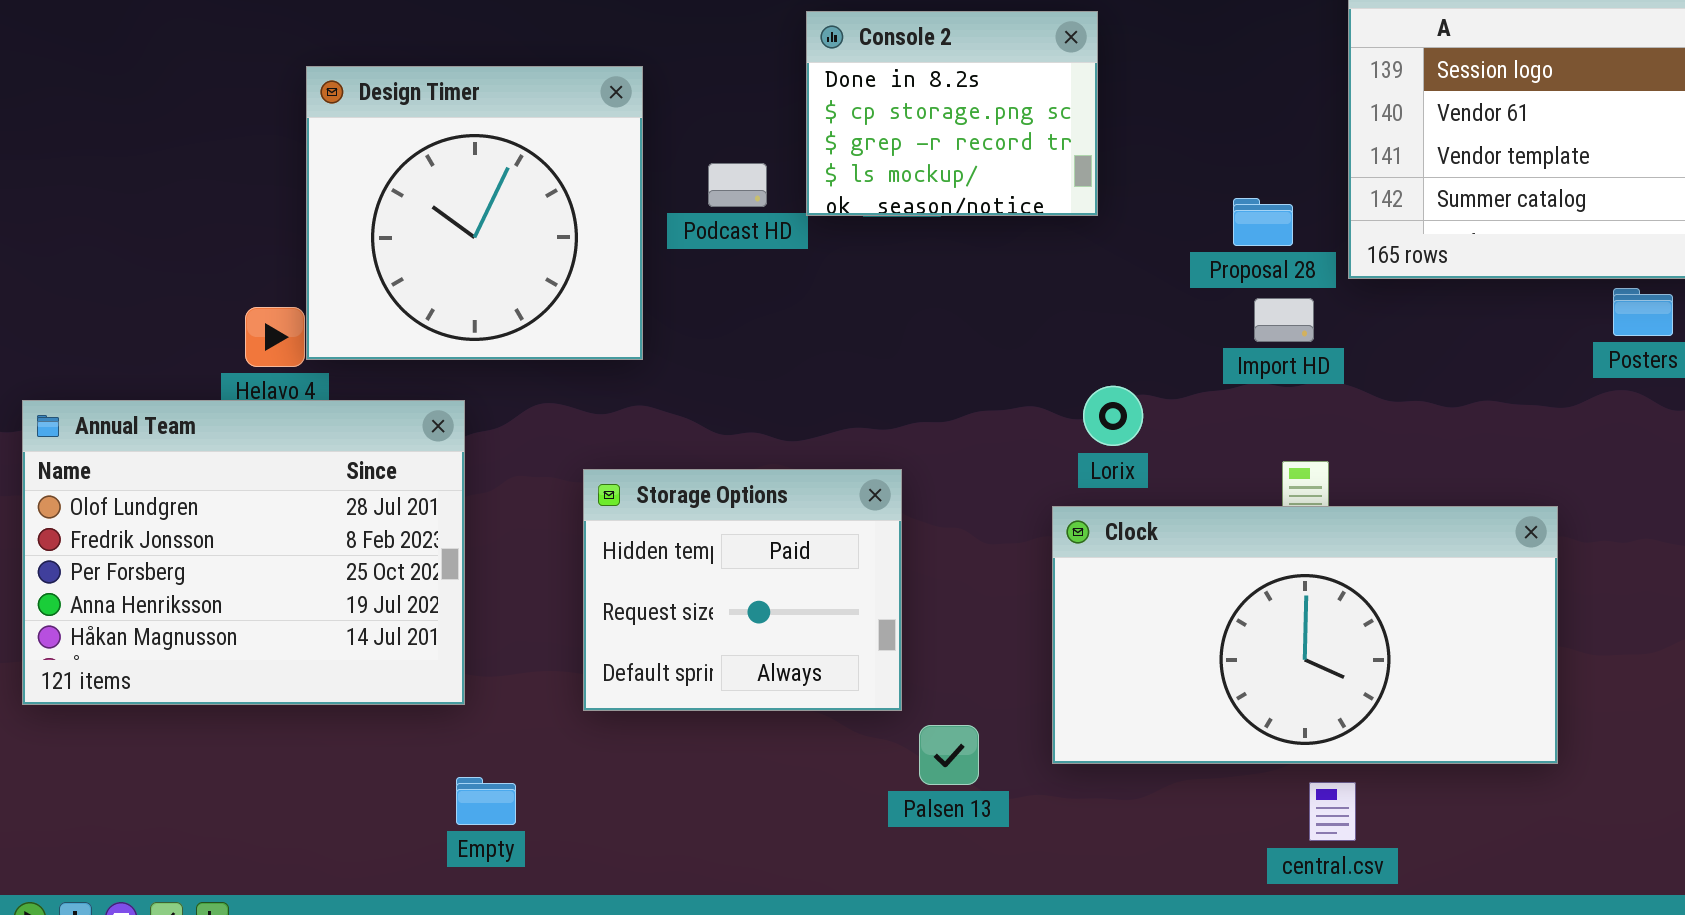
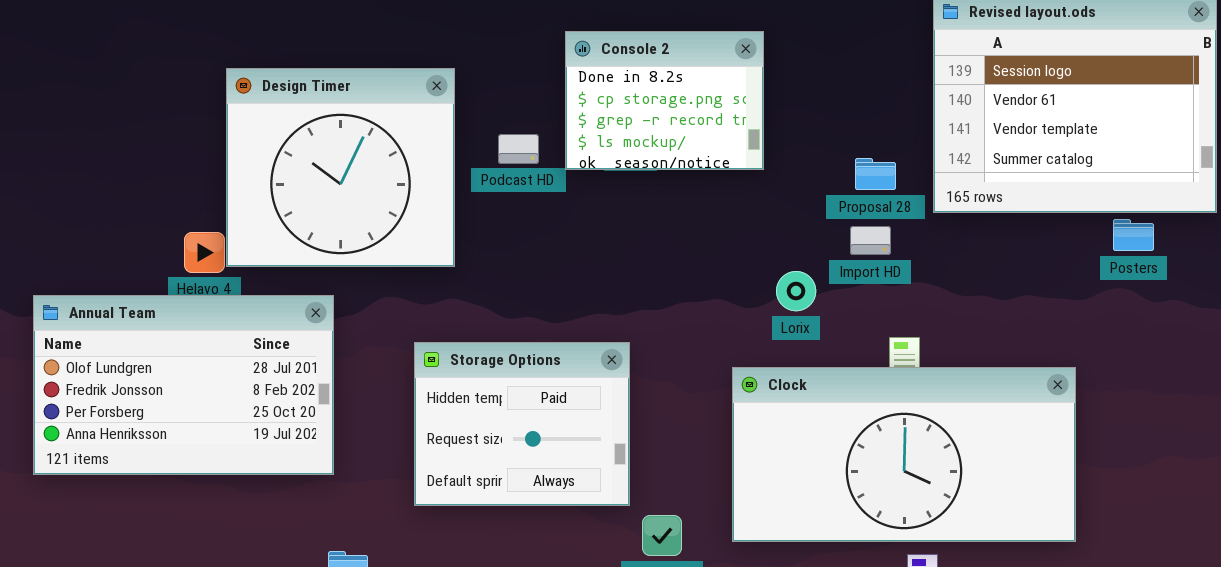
Import HD: [1254,298,1314,342] -> [850,226,891,255], moved
Lorix: [1083,386,1143,446] -> [776,271,816,311], moved
Annual Team: [22,400,465,705] -> [33,295,334,475], resized

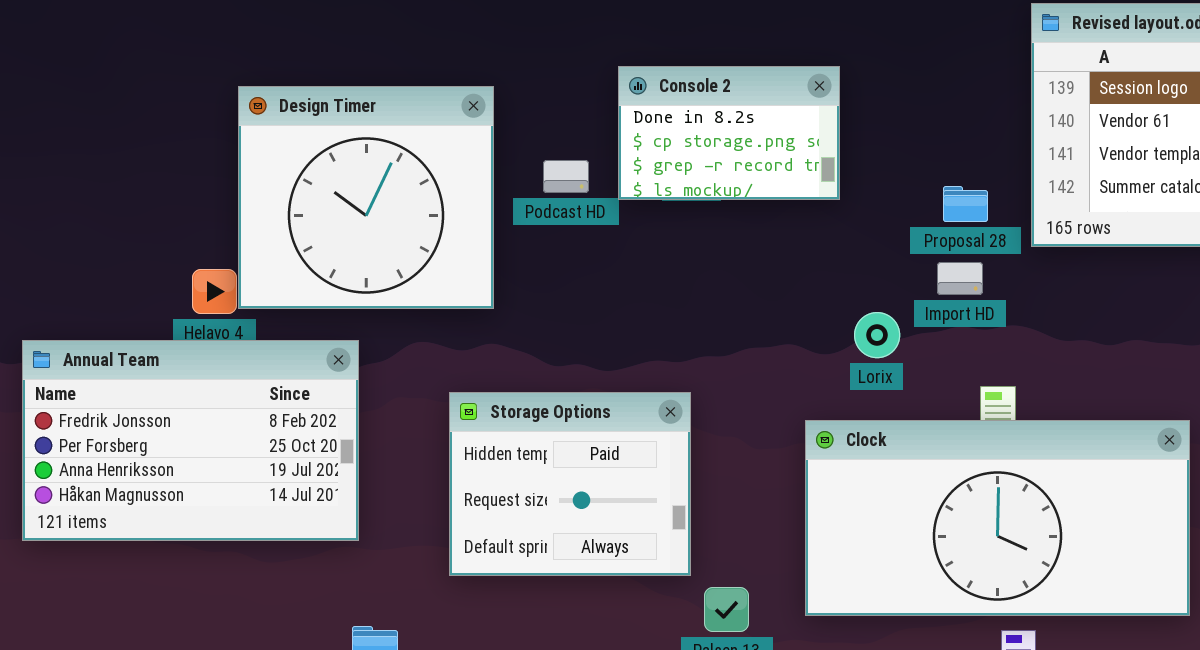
Console 2: [565,31,764,170] -> [618,66,840,200], resized
Annual Team: [33,295,334,475] -> [22,340,359,541], scrolled down 1 row

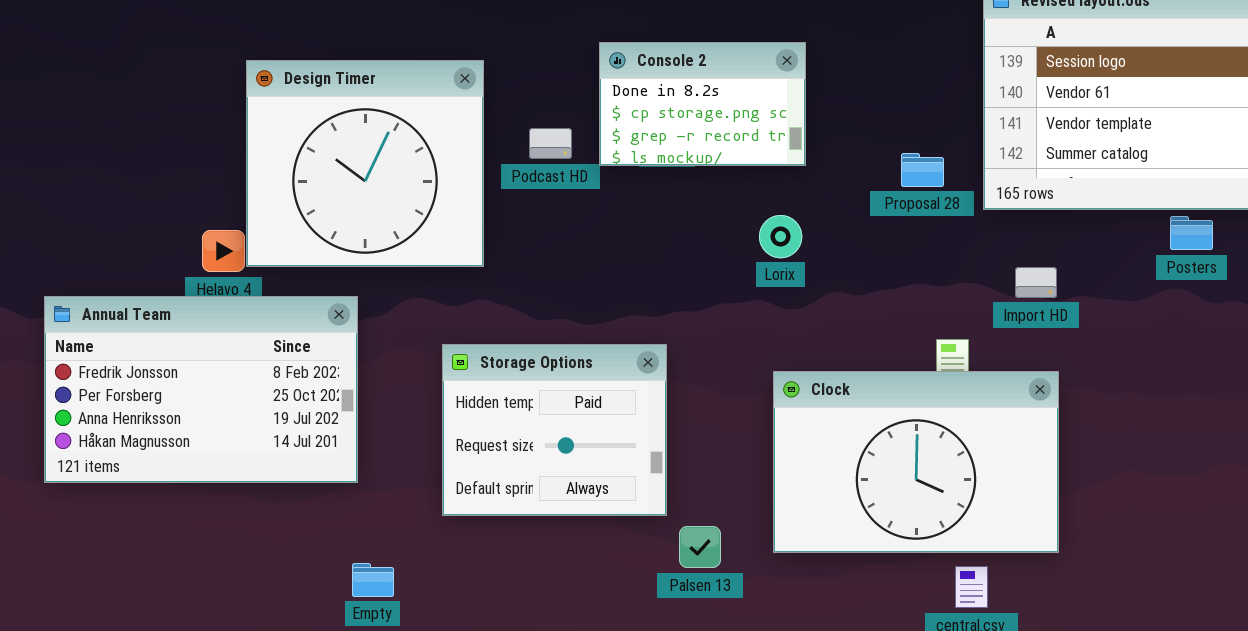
Import HD: [937,262,983,295] -> [1015,267,1057,298], moved
Lorix: [854,312,900,358] -> [759,215,802,258], moved
Clock: [805,420,1190,616] -> [773,371,1059,553], resized

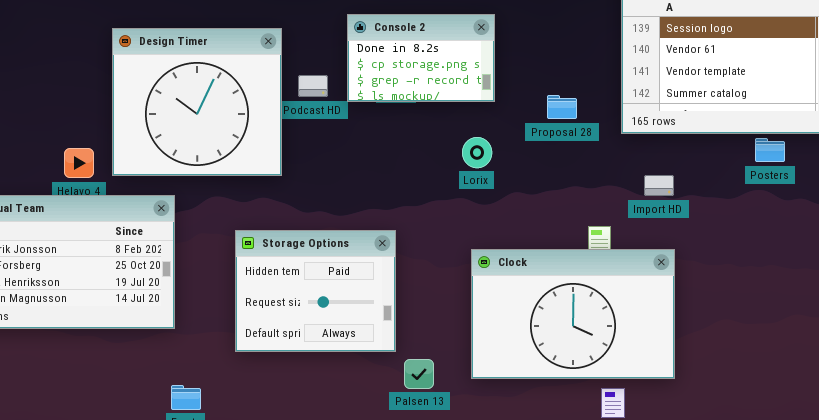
Design Timer: [246,60,484,267] -> [112,28,282,176], moved
Proposal 28: [901,153,944,187] -> [547,95,577,119], moved

